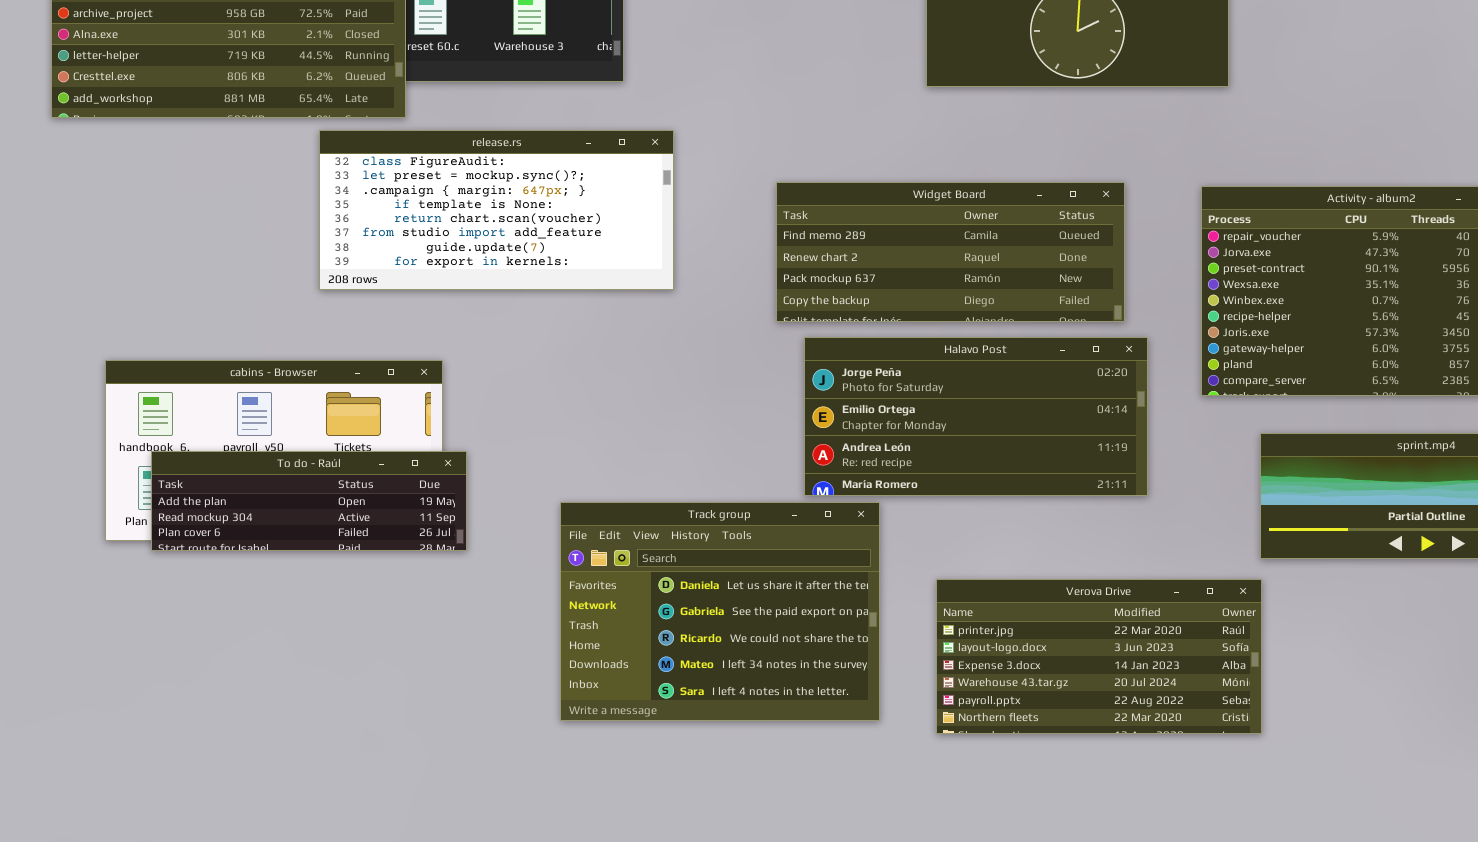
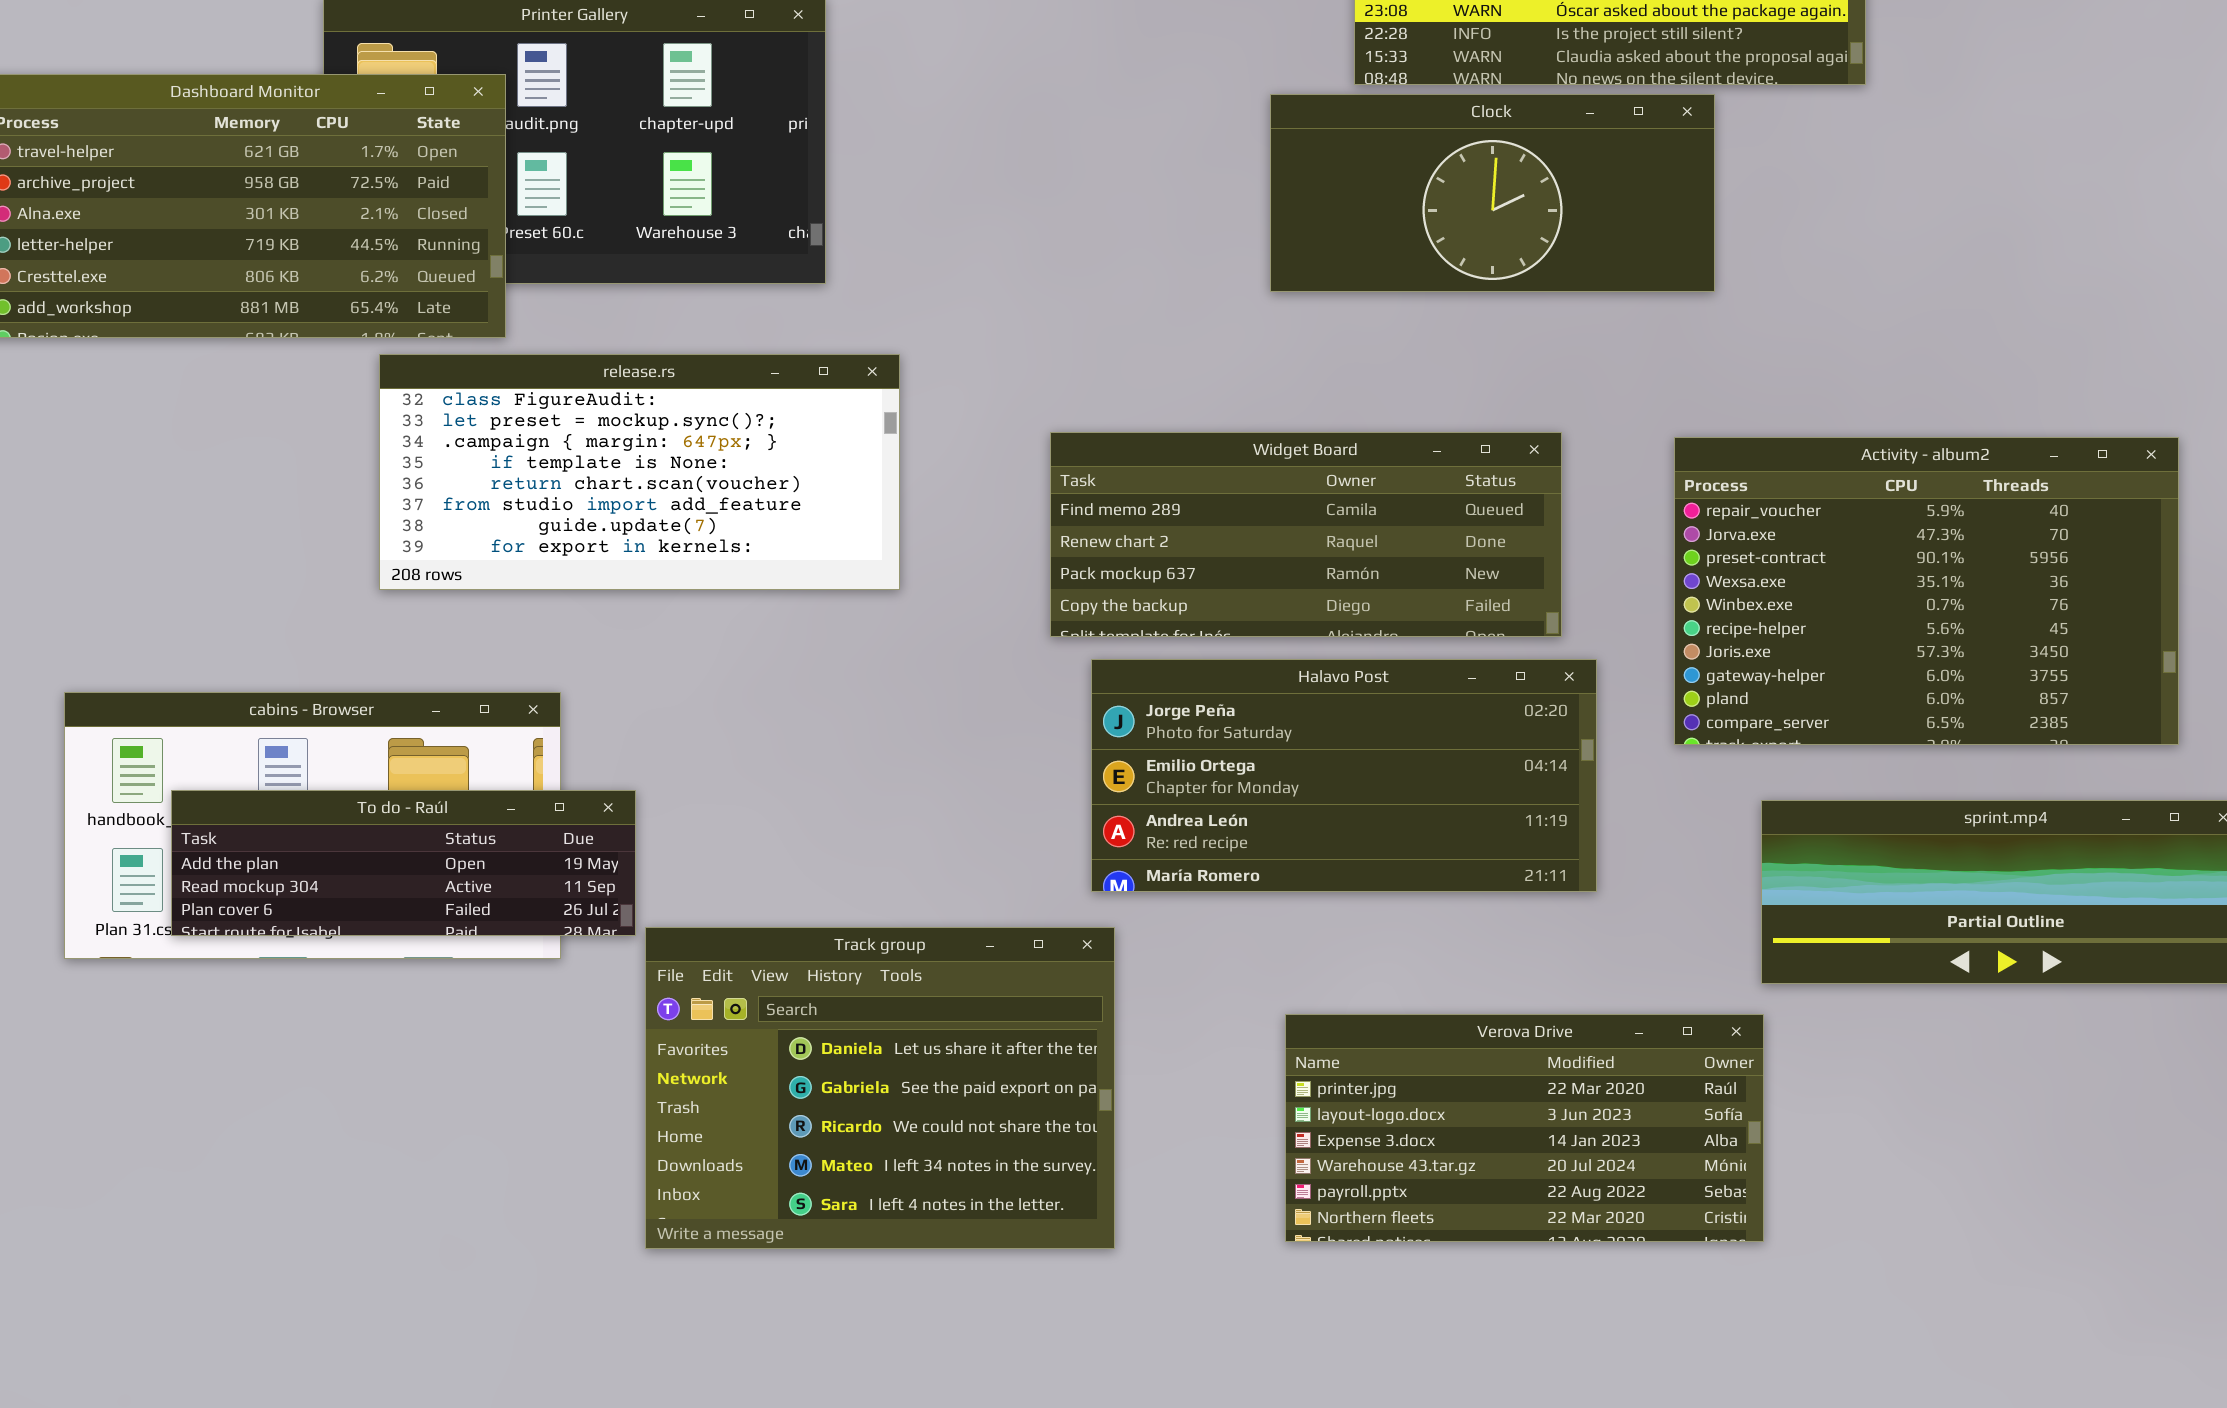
To do - Raúl: [151,451,467,551] -> [171,790,636,936], moved
Track group: [560,502,880,721] -> [645,927,1115,1249], moved

